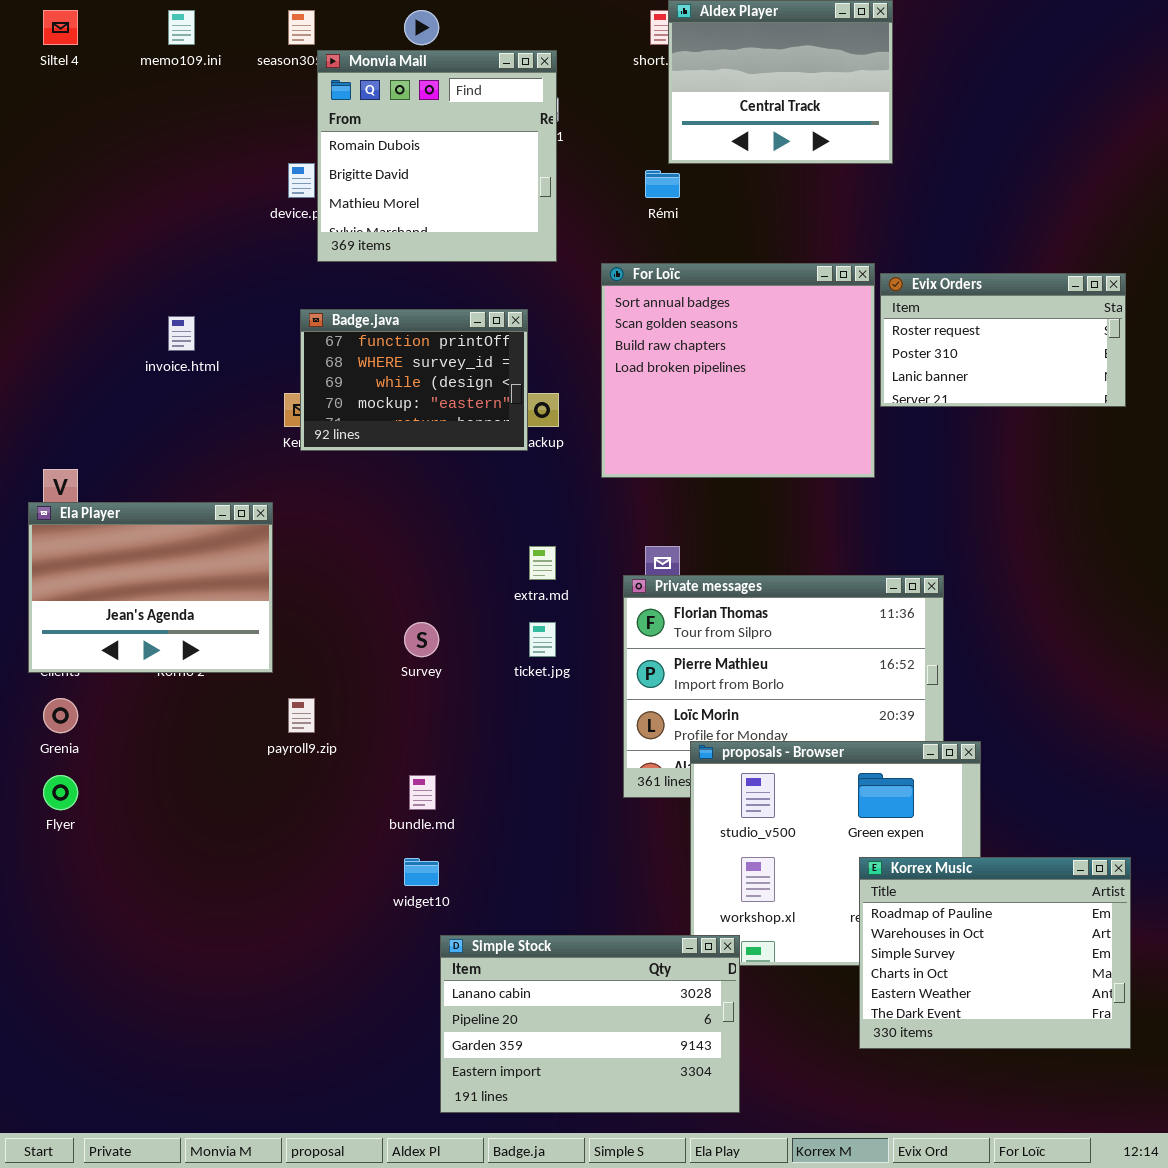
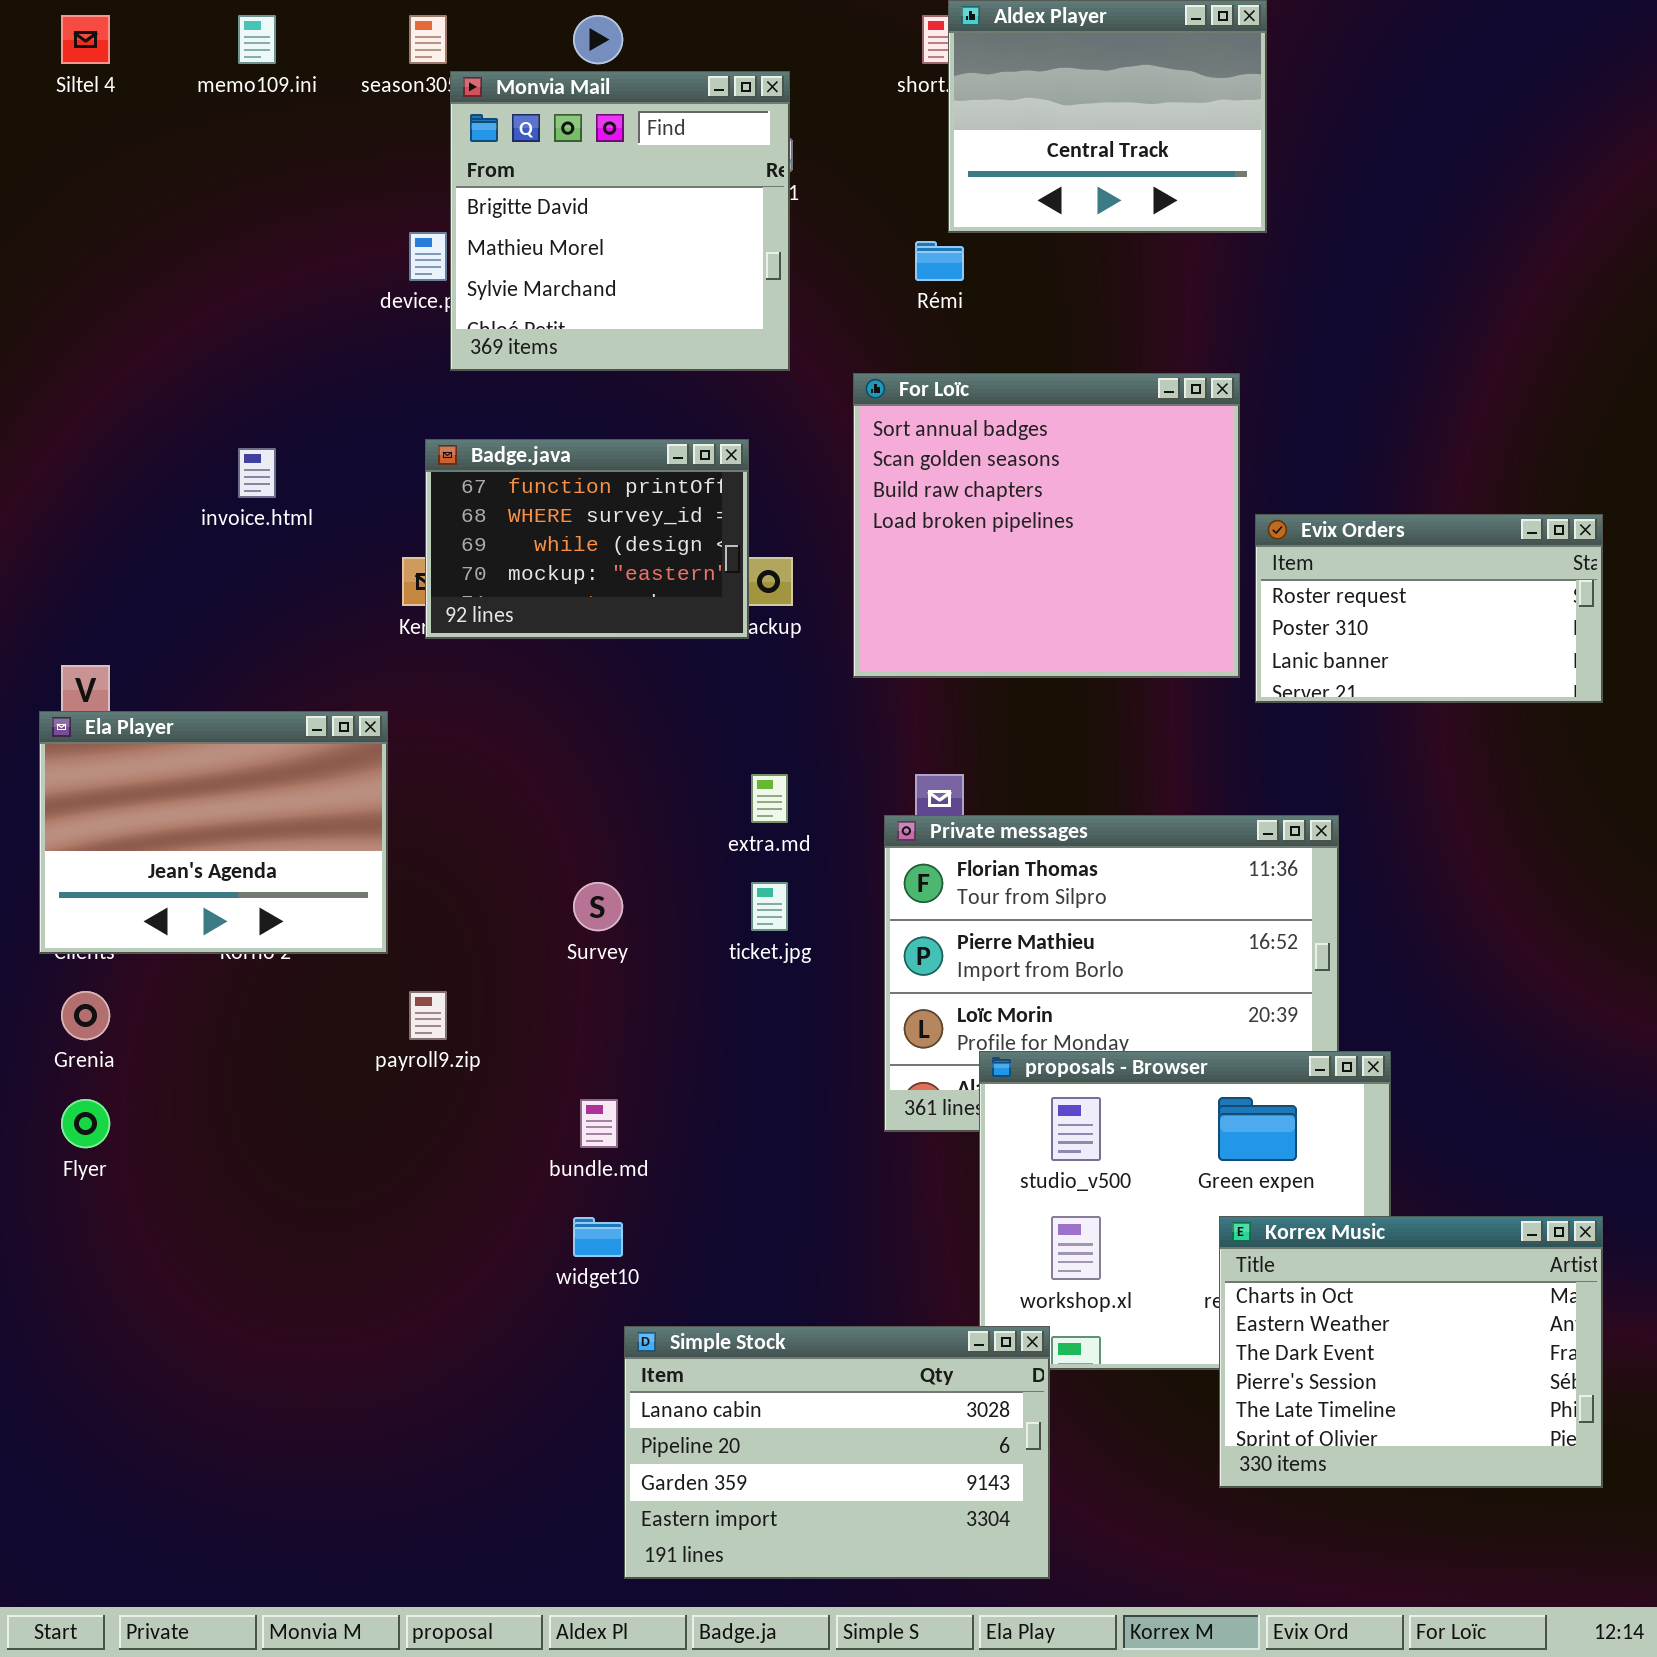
Monvia Mail: [317,50,557,262] -> [450,71,790,371], scrolled down 1 row
Evix Orders: [880,273,1126,407] -> [1255,514,1603,703], moved
Korrex Music: [859,857,1131,1049] -> [1219,1216,1603,1488], scrolled down 3 rows

